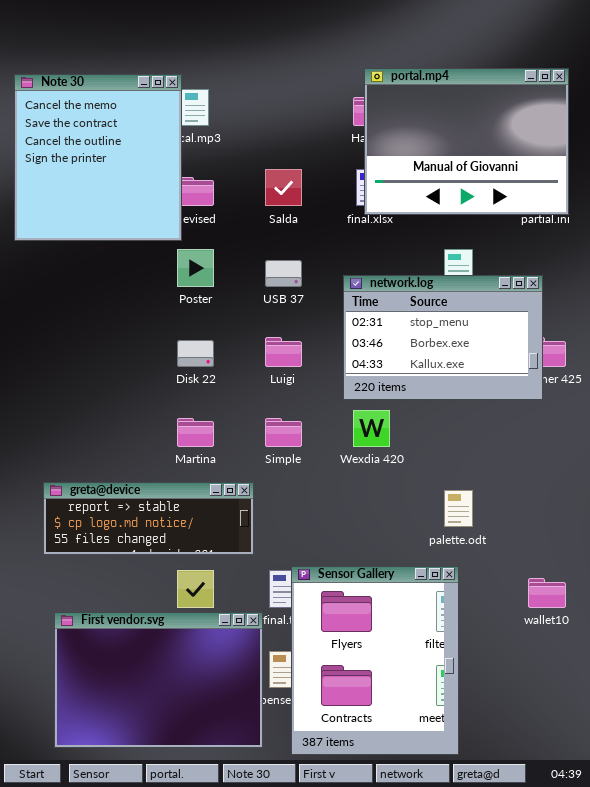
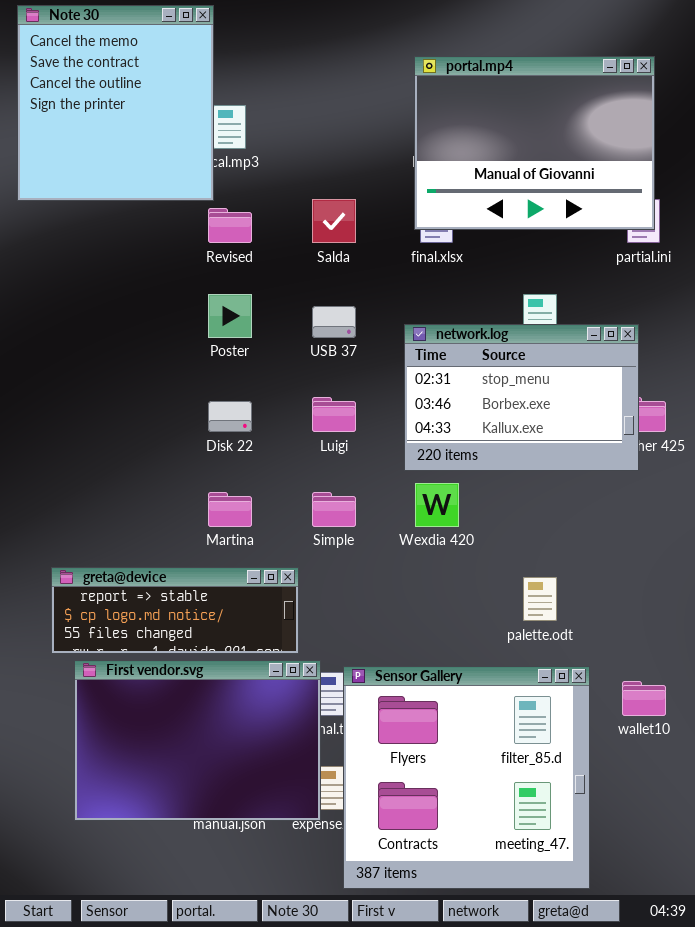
portal.mp4: [364,68,569,215] -> [414,56,655,230], moved
Note 30: [14,74,182,241] -> [17,5,214,201], moved
Sensor Gallery: [291,566,459,755] -> [343,666,590,889], resized
First vendor.svg: [54,612,263,748] -> [74,660,321,821], moved

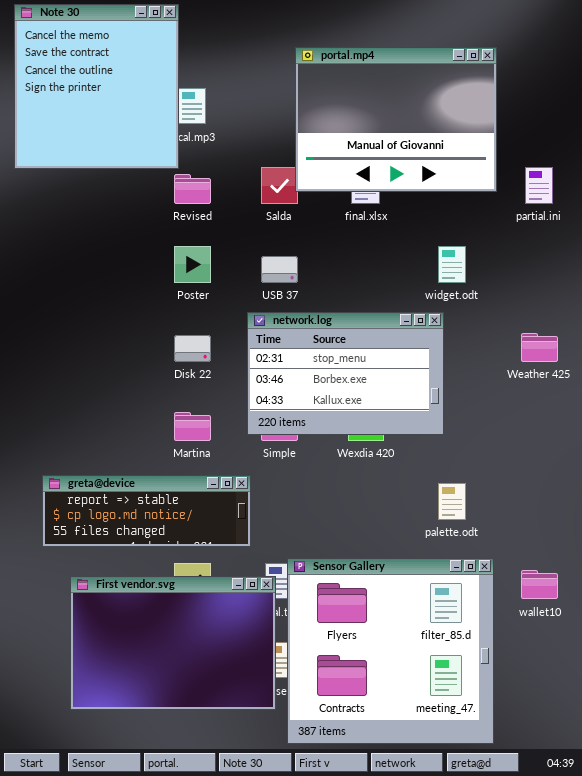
portal.mp4: [414,56,655,230] -> [295,47,497,192], moved
network.log: [404,324,639,471] -> [247,312,444,435], moved
First vendor.svg: [74,660,321,821] -> [70,576,276,710], moved

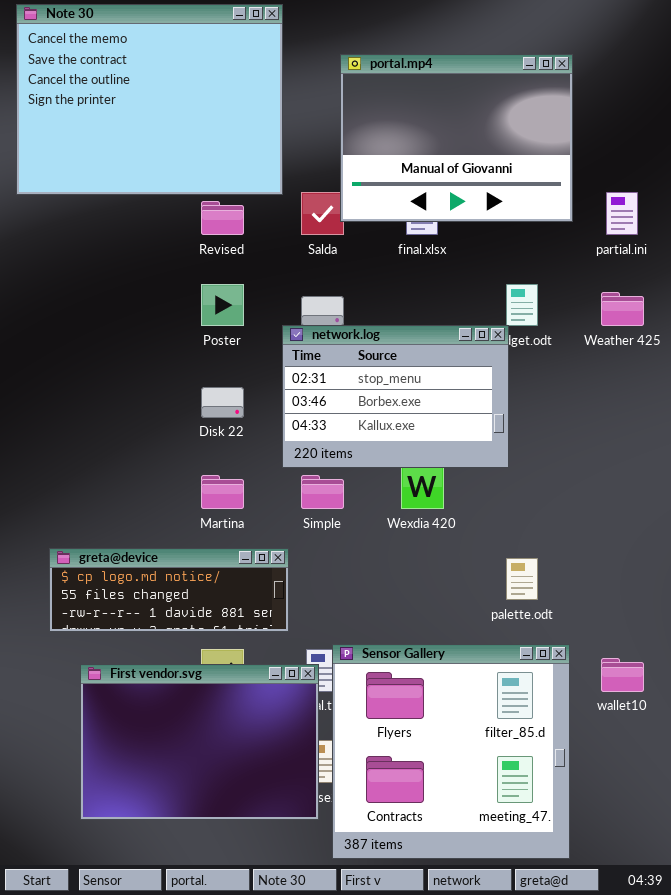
Note 30: [14,4,179,169] -> [16,4,283,195], resized
network.log: [247,312,444,435] -> [282,325,509,468], moved
Weather 425: [521,333,558,362] -> [601,292,644,326], moved
greta@device: [42,475,251,547] -> [49,548,289,632], scrolled down 1 row

